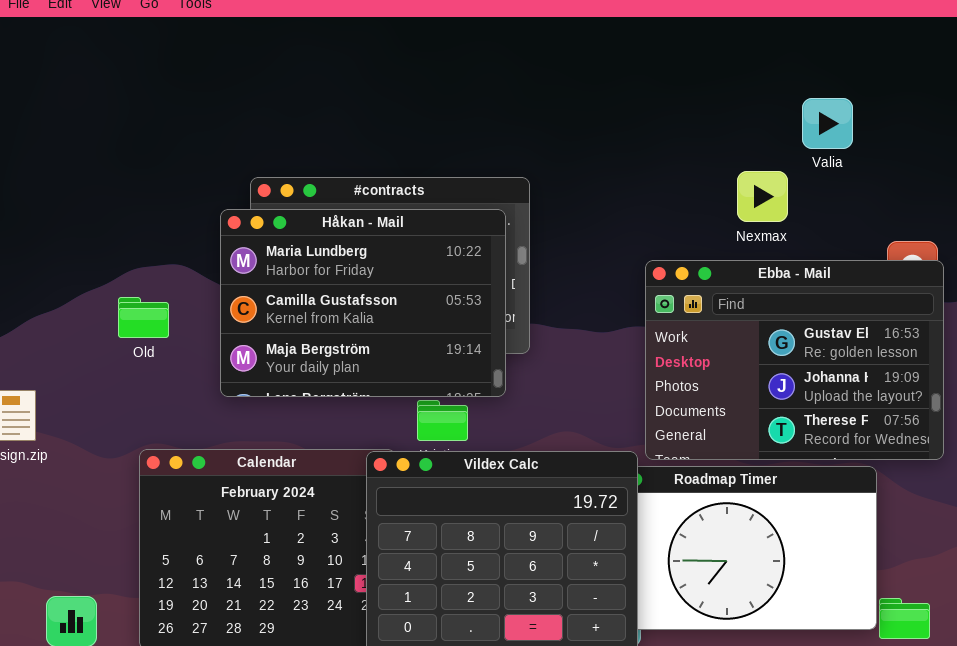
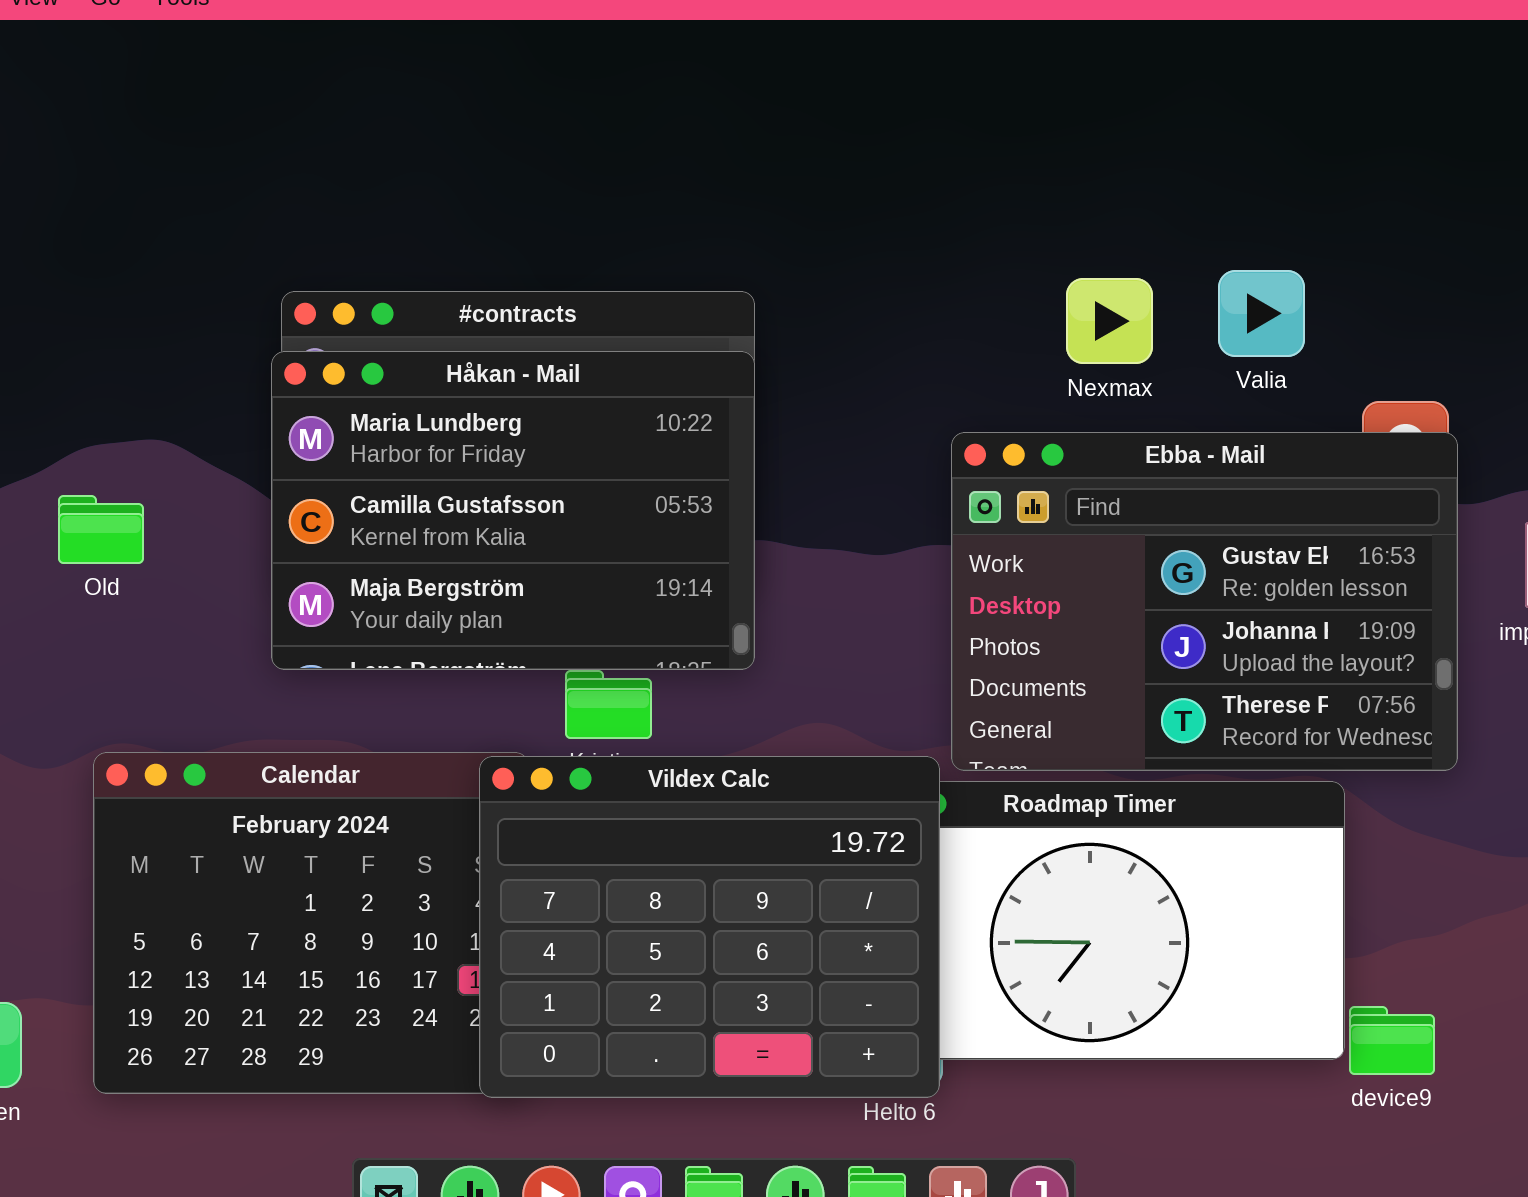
Valia: [802,98,853,149] -> [1218,270,1305,357], moved
Nexmax: [737,171,788,222] -> [1066,278,1153,364], moved
Håkan - Mail: [220,209,506,397] -> [271,351,755,670], moved

